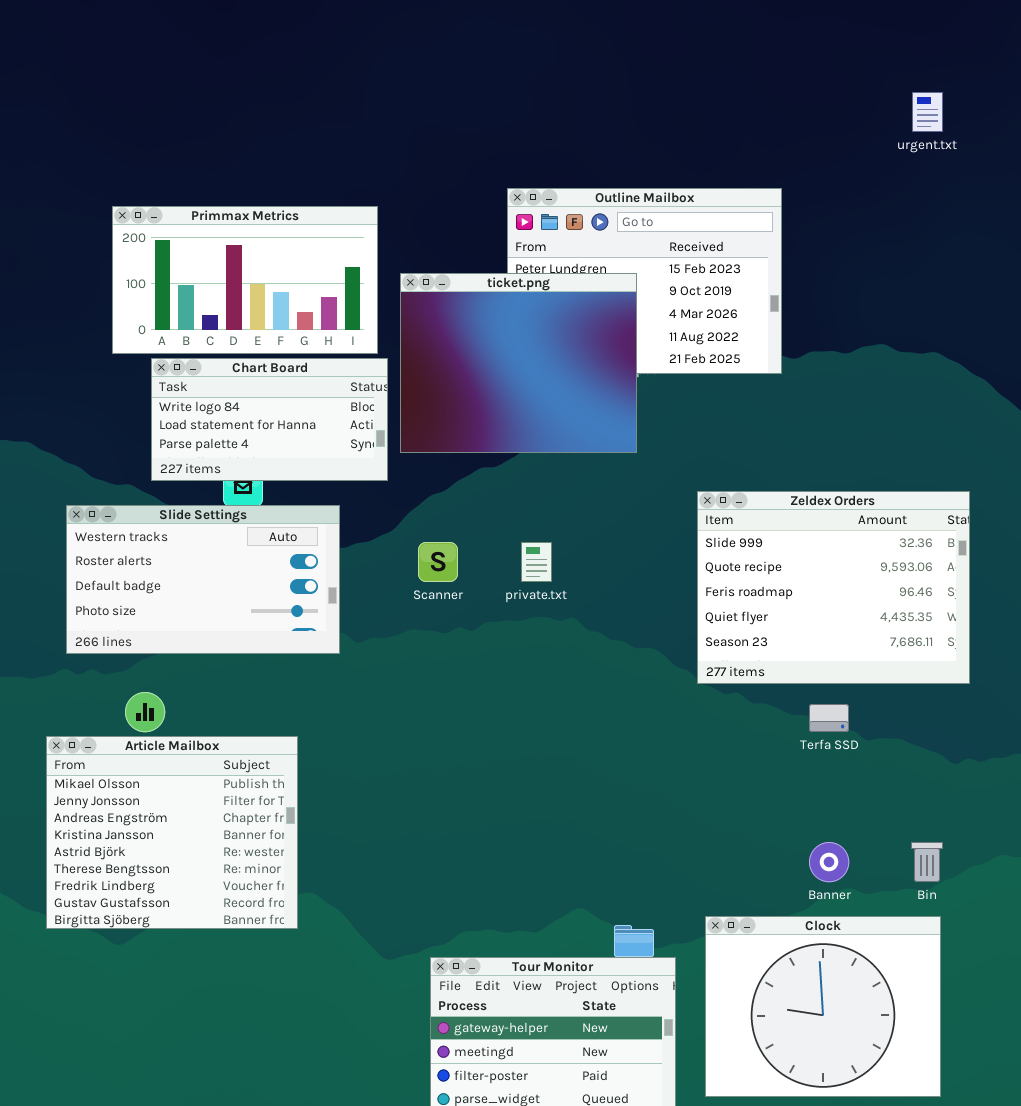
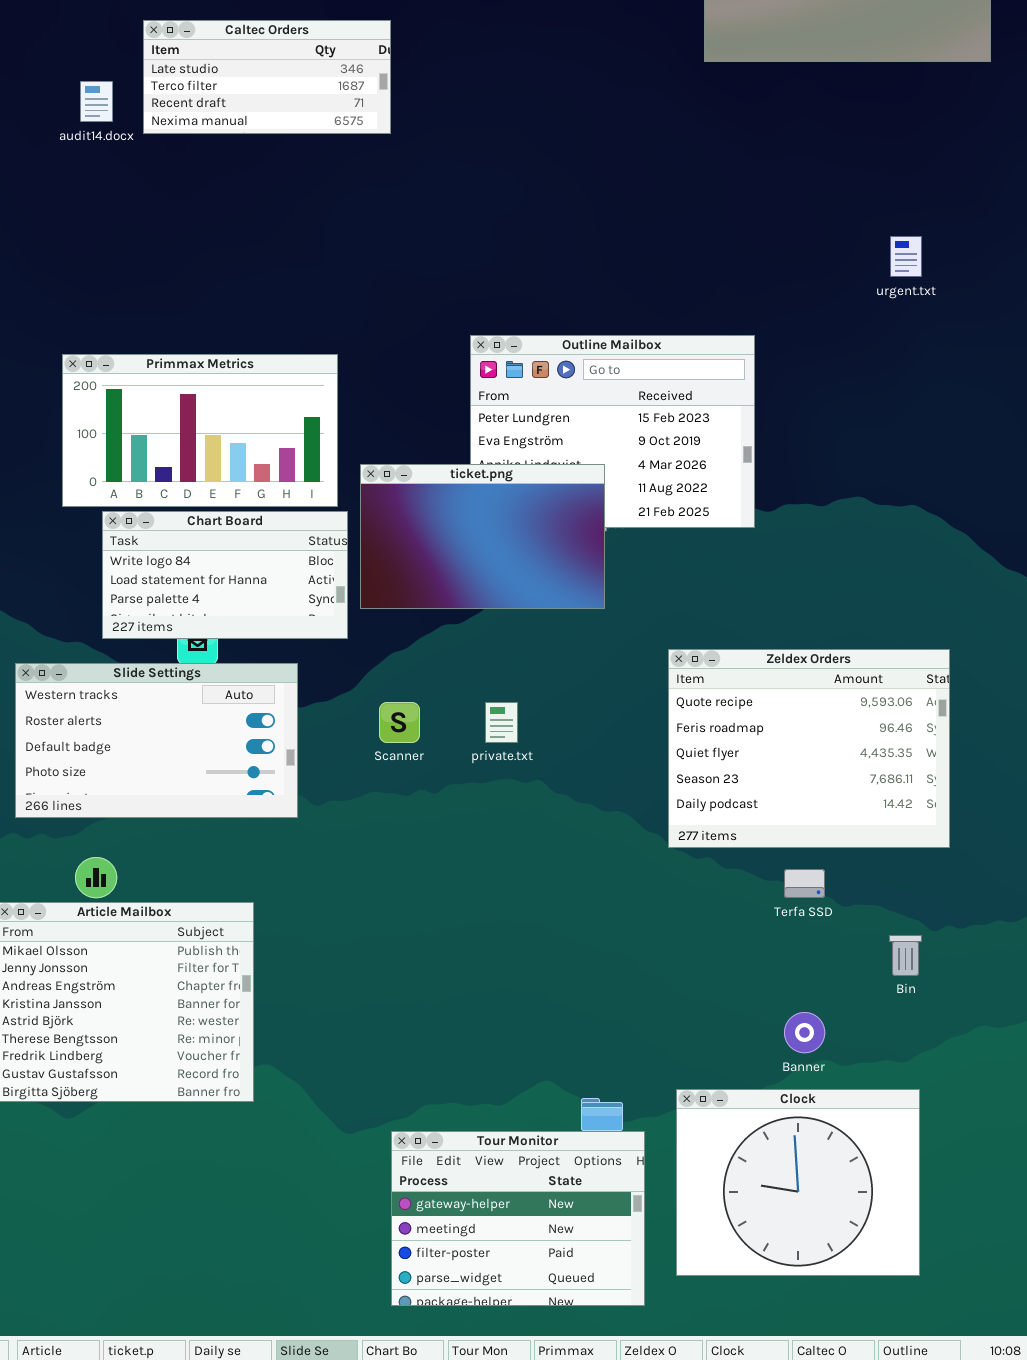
ticket.png: [400,273,637,453] -> [360,464,605,609], resized
Zeldex Orders: [697,491,970,684] -> [668,649,950,848], scrolled down 1 row
Bin: [911,842,943,882] -> [889,935,922,976], moved

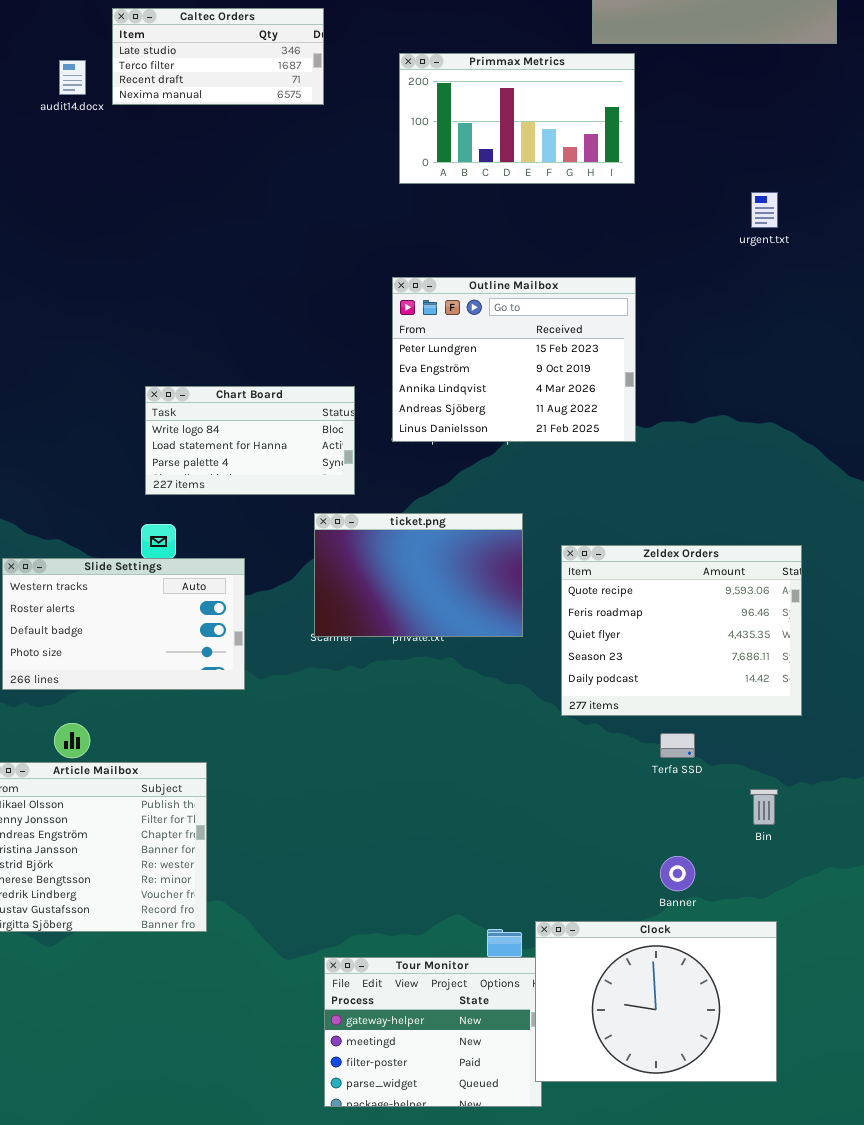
Primmax Metrics: [62,354,338,507] -> [399,53,635,184], moved
ticket.png: [360,464,605,609] -> [314,513,523,637], moved
Chart Board: [102,511,348,639] -> [145,386,355,495], moved
Clock: [676,1089,920,1276] -> [535,921,777,1082], resized

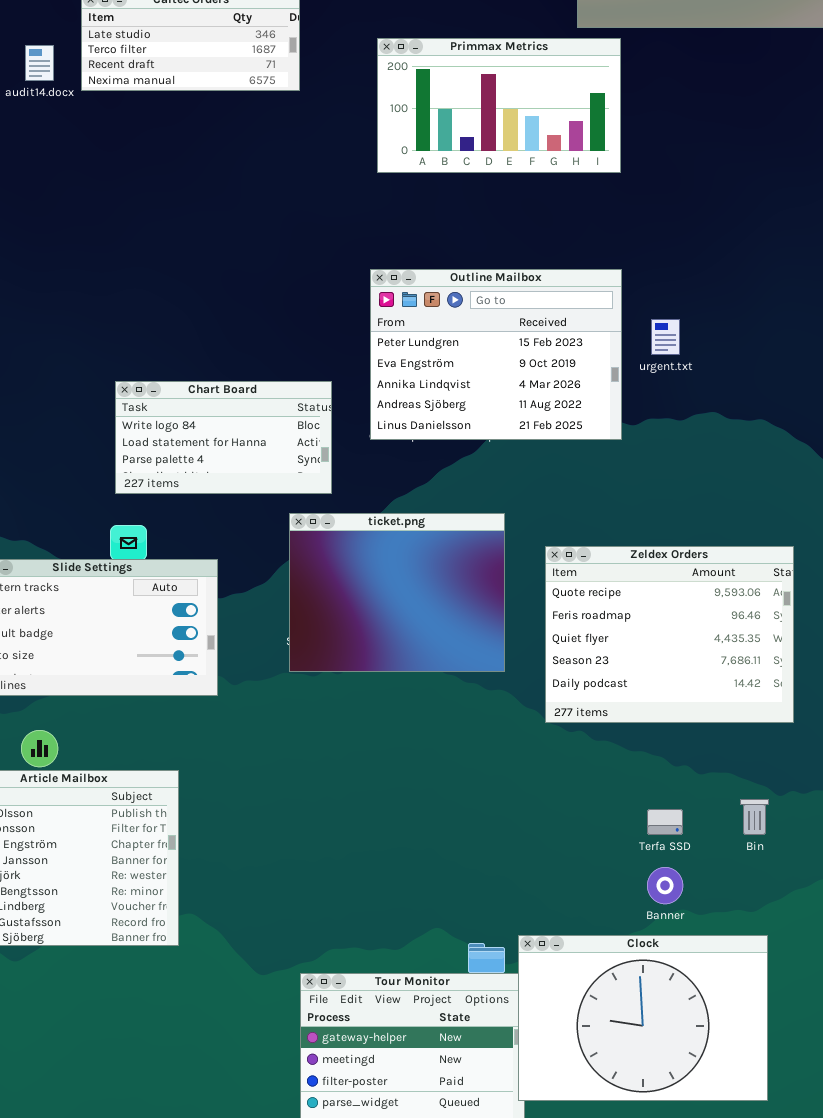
urgent.txt: [751,192,778,228] -> [651,319,680,355], moved
ticket.png: [314,513,523,637] -> [289,513,505,672], resized
Terfa SSD: [660,733,695,758] -> [647,809,683,835], moved

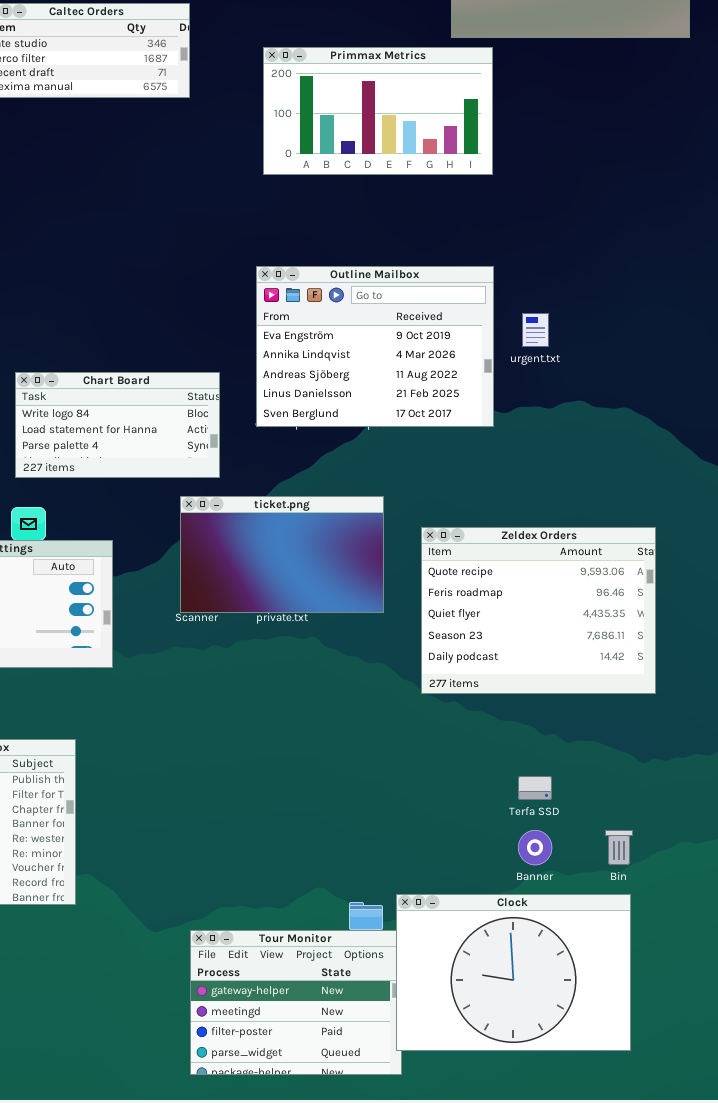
Outline Mailbox: [370,269,622,440] -> [256,266,494,427], scrolled down 1 row
ticket.png: [289,513,505,672] -> [180,496,384,613], resized
Bin: [740,799,769,835] -> [605,830,633,865], moved

